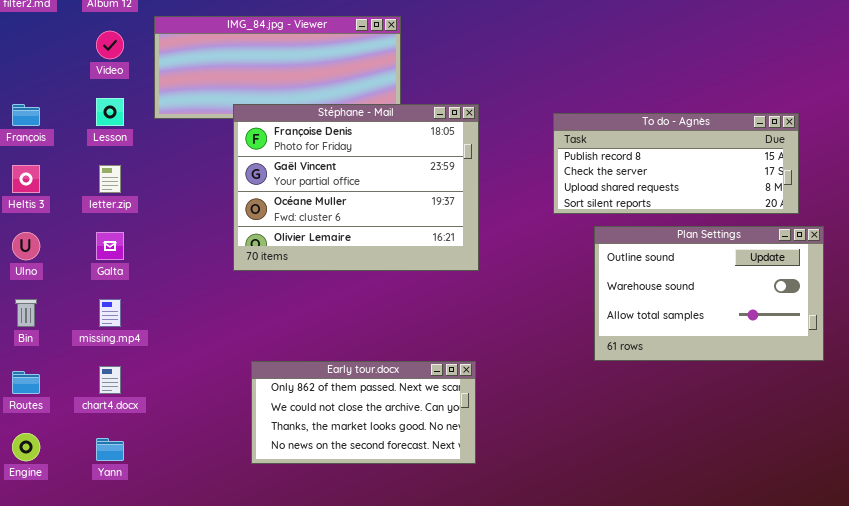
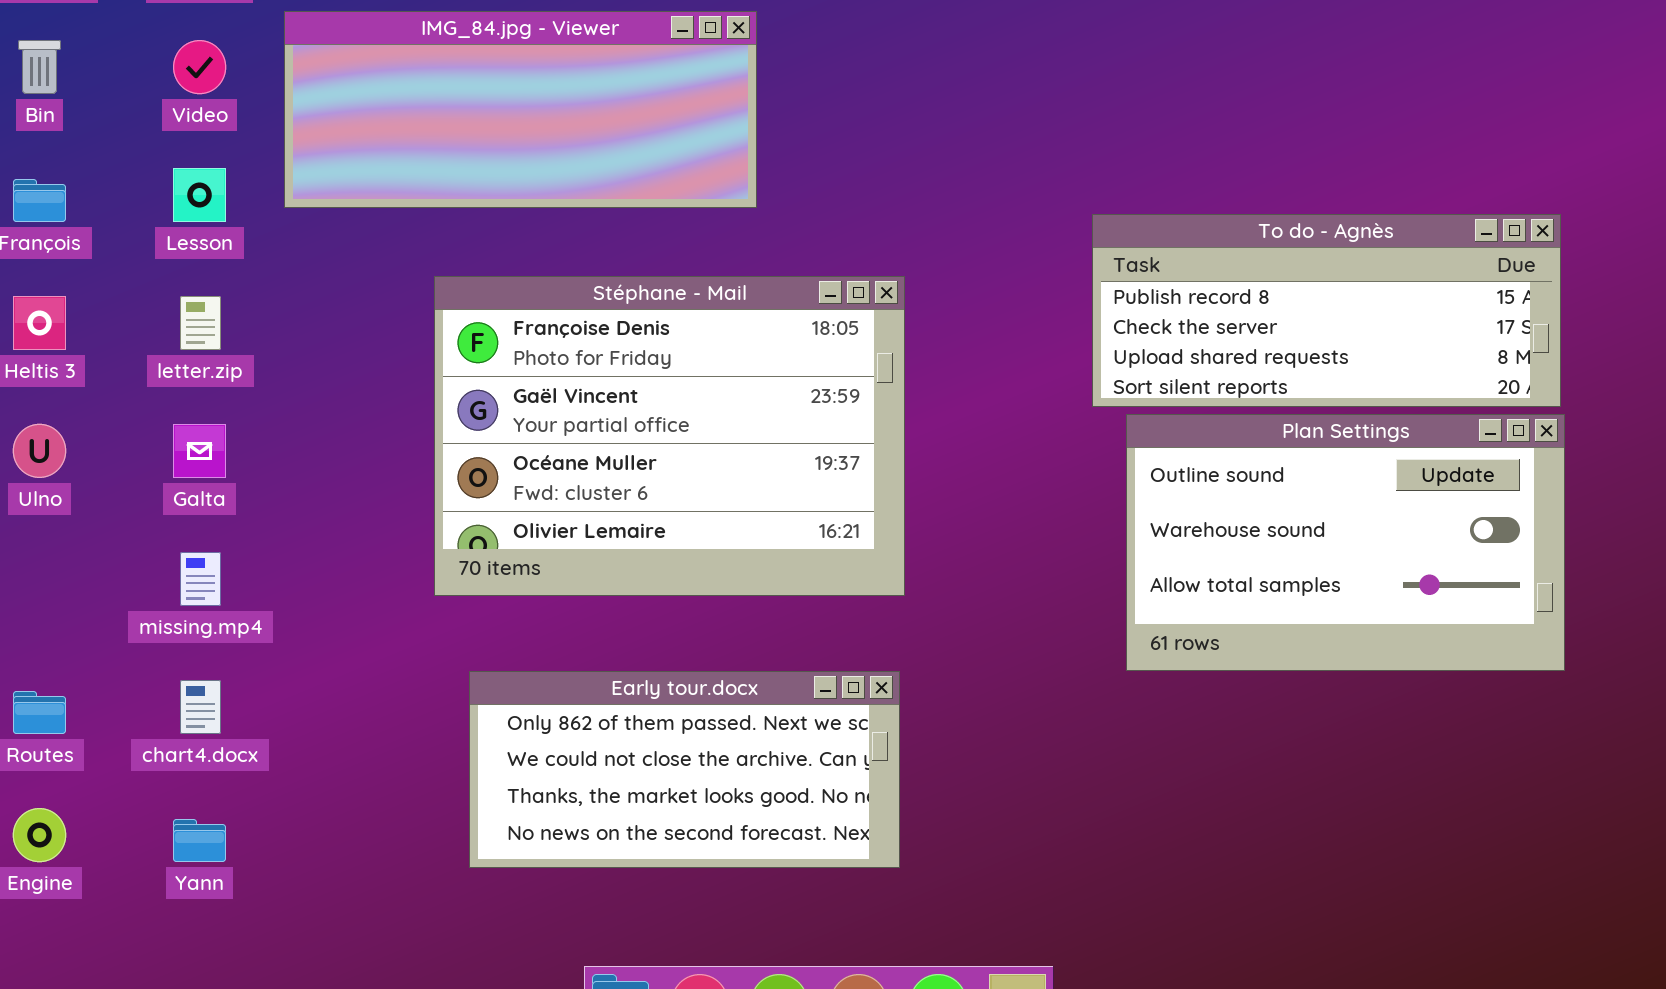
Stéphane - Mail: [233,104,479,271] -> [434,276,905,596], moved
To do - Agnès: [553,113,799,214] -> [1092,214,1561,407], moved
Bin: [15,299,37,327] -> [18,40,61,94], moved

